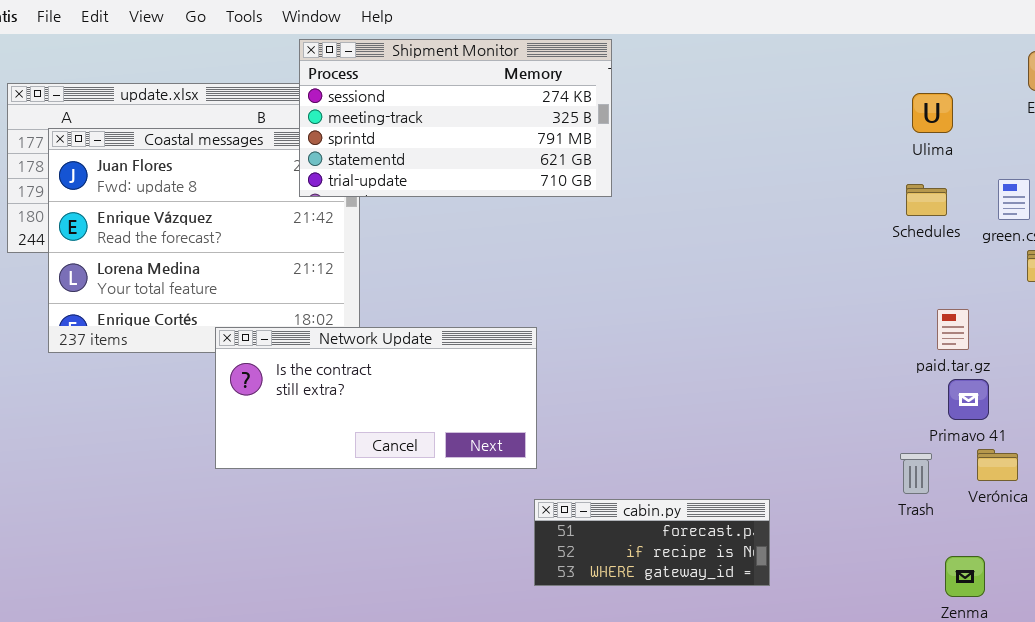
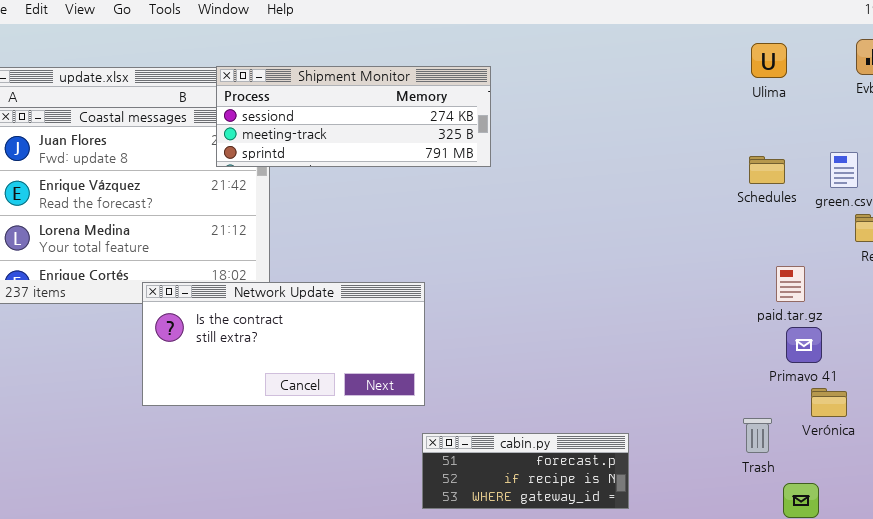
Shipment Monitor: [299,39,612,197] -> [216,66,491,167], resized
Ulima: [912,93,953,133] -> [751,43,787,78], moved
Trash: [900,453,932,494] -> [743,418,772,453], moved

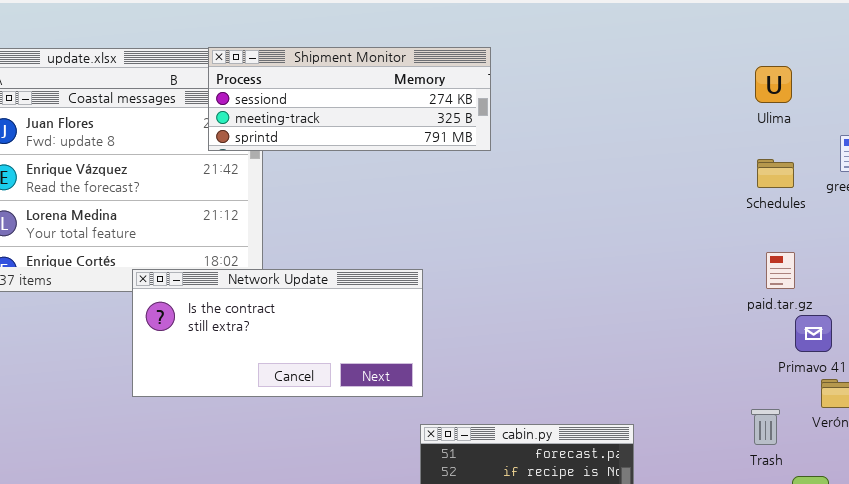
Ulima: [751,43,787,78] -> [755,66,792,103], moved
Schedules: [749,156,785,184] -> [757,159,794,188], moved
paid.tar.gz: [776,266,805,302] -> [766,252,795,289], moved

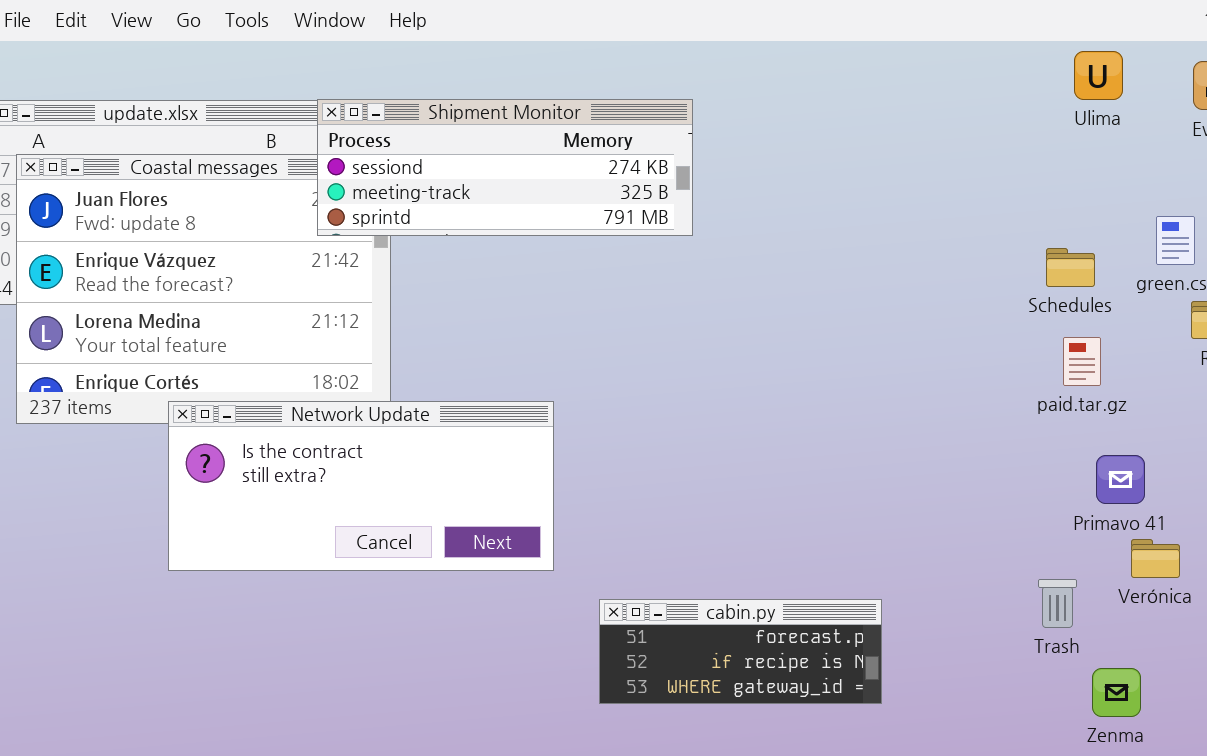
Ulima: [755,66,792,103] -> [1074,51,1123,100], moved
paid.tar.gz: [766,252,795,289] -> [1063,337,1101,386], moved
Network Update: [132,269,423,397] -> [168,401,554,571], moved

